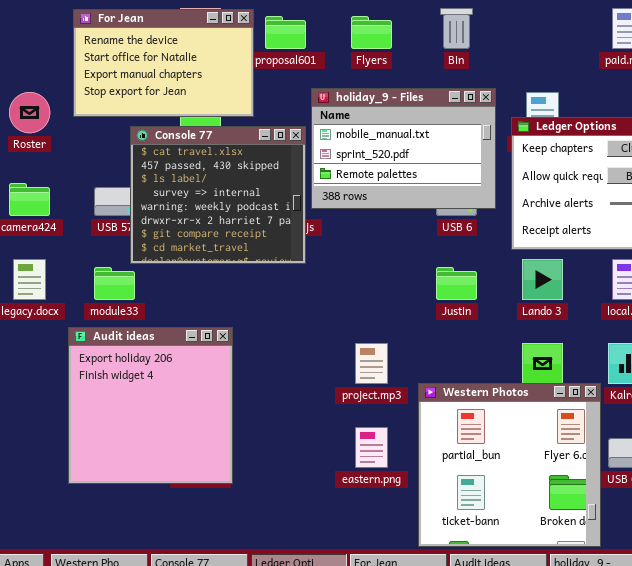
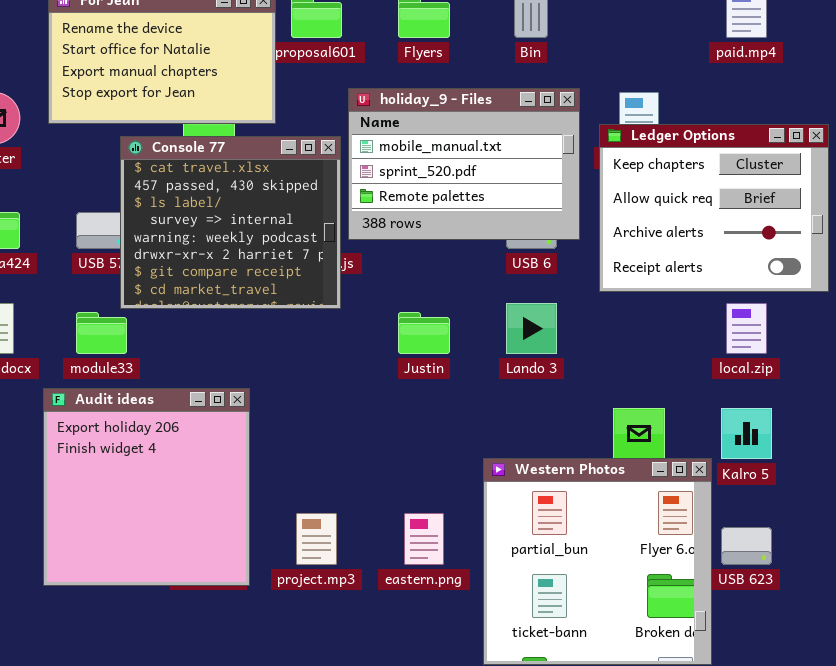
Lando 3: [522,259,563,300] -> [506,303,557,354], moved
Justin: [436,267,477,300] -> [398,312,450,354], moved
project.mp3: [355,343,388,384] -> [296,513,337,565], moved

